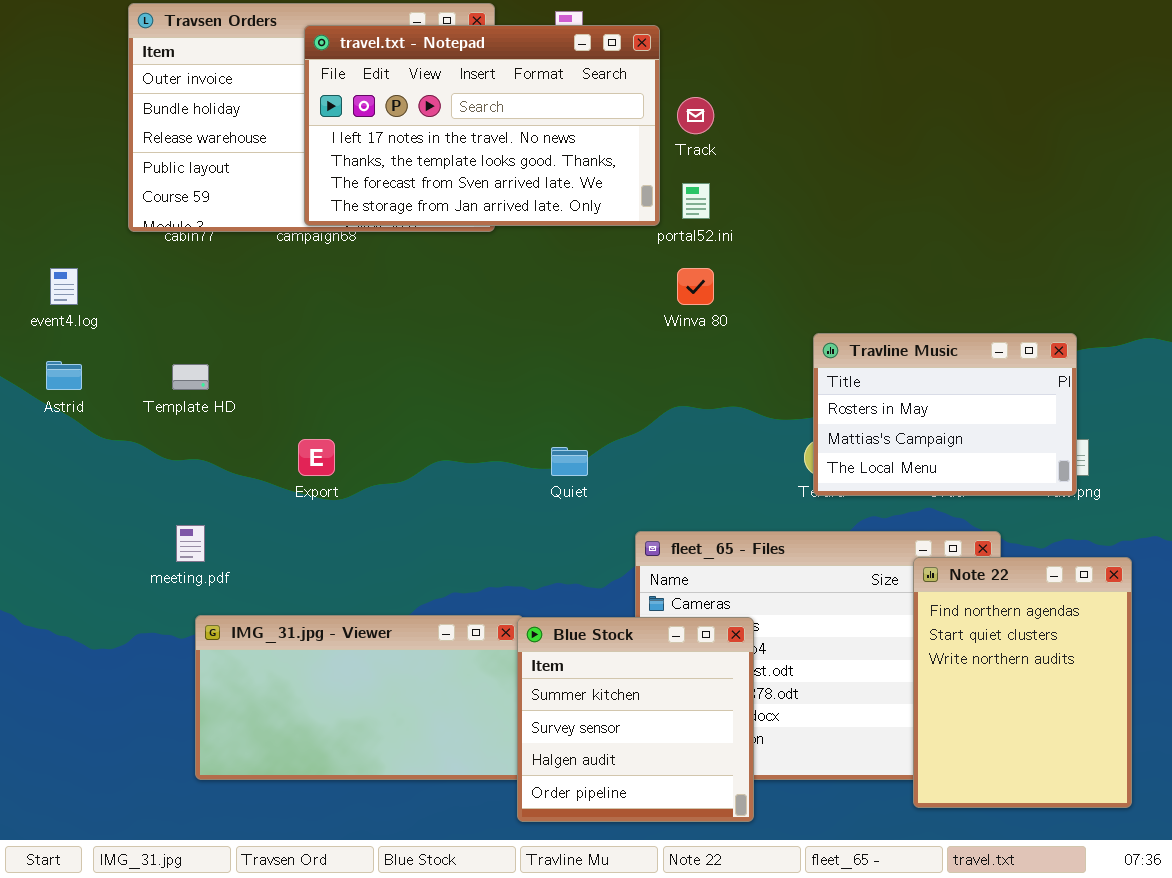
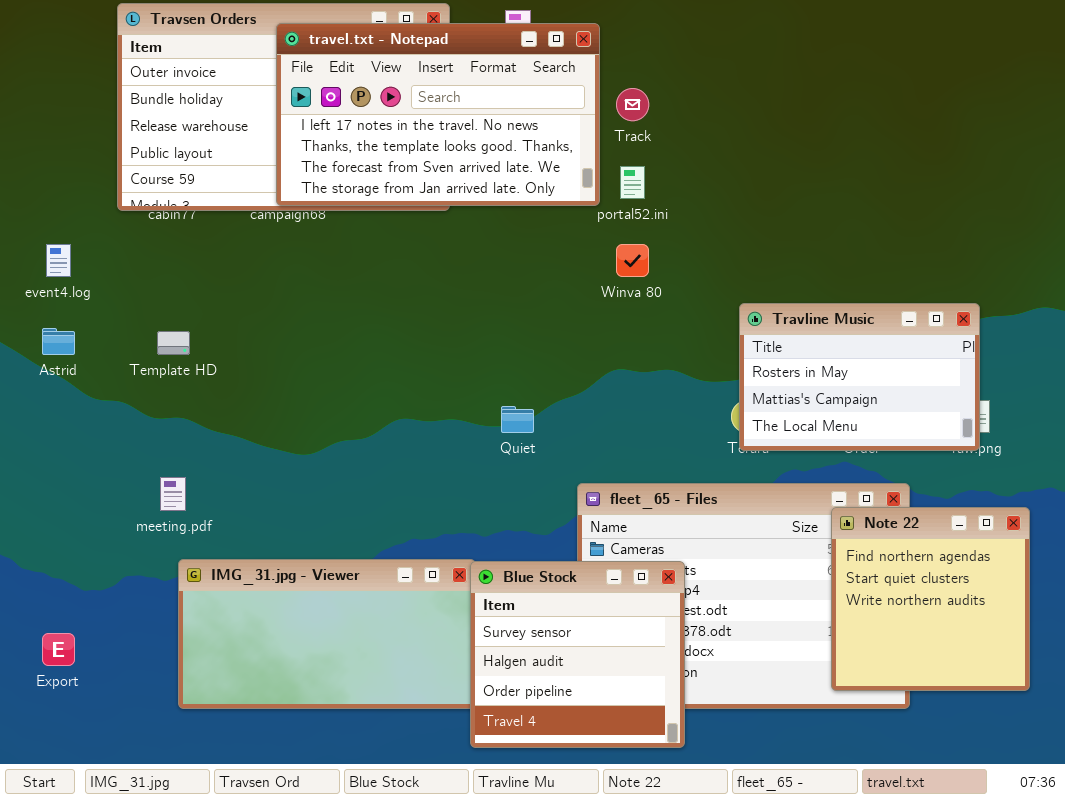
Export: [298,439,335,476] -> [42,633,75,666], moved
Note 22: [913,557,1132,808] -> [831,507,1030,691], resized
Blue Stock: [517,617,754,822] -> [470,561,685,748], scrolled down 1 row

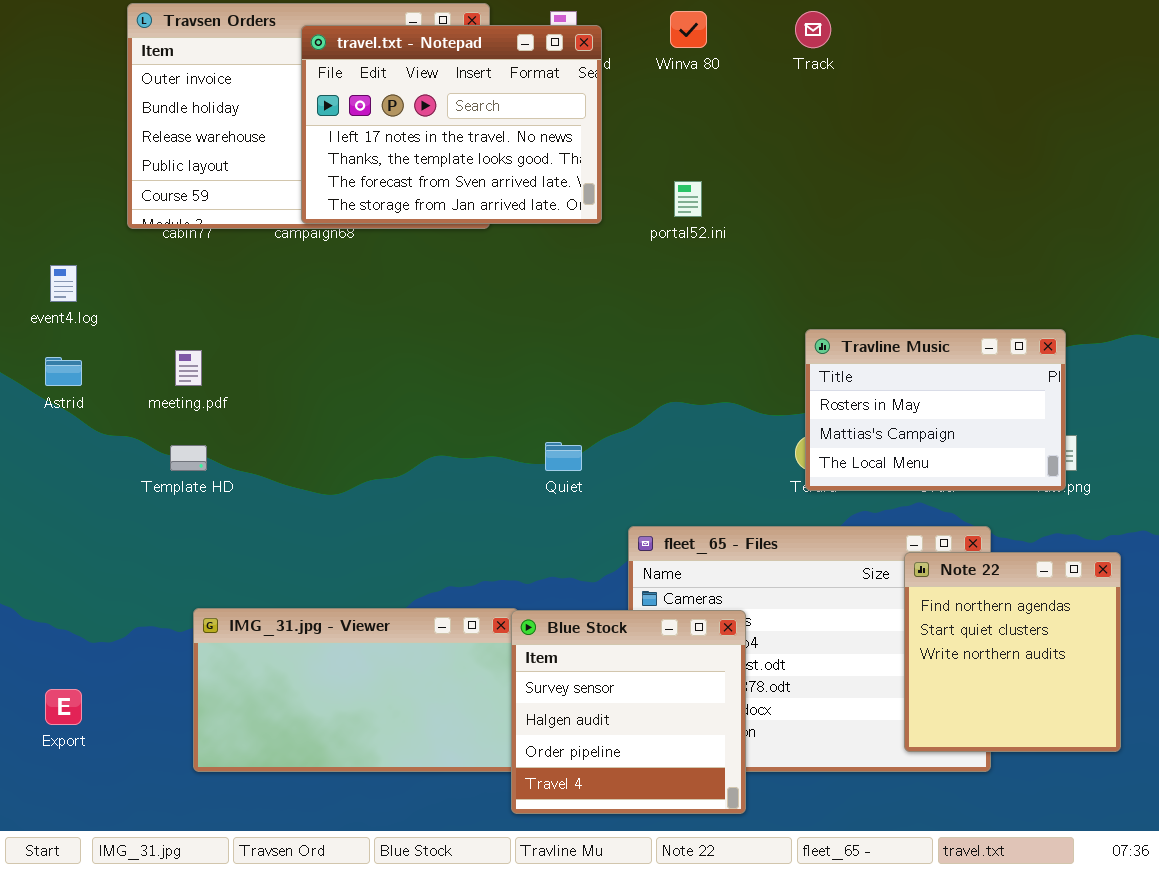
travel.txt - Notepad: [276,23,600,206] -> [301,25,602,224], resized
Track: [616,88,649,121] -> [795,11,831,48], moved
Winva 80: [616,244,649,277] -> [670,11,707,48], moved
Template HD: [157,331,190,355] -> [170,445,207,471], moved
meeting.pdf: [160,477,186,511] -> [175,350,202,386], moved

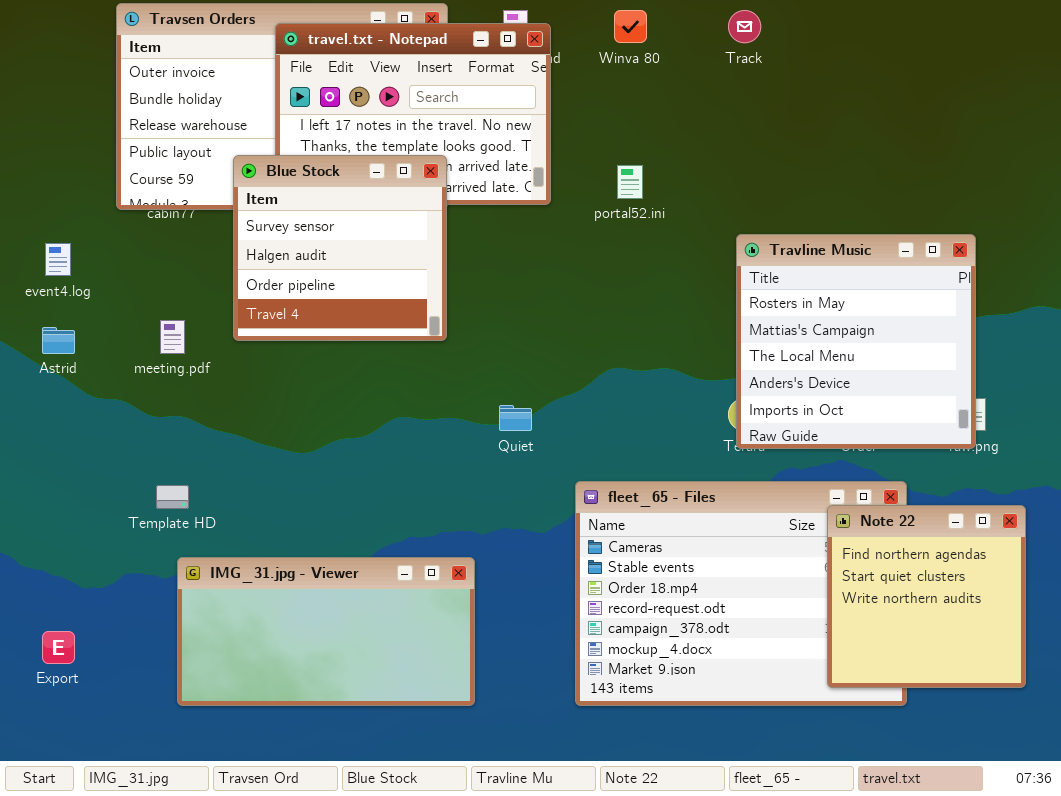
Travline Music: [805,329,1066,491] -> [736,234,976,449], resized
Template HD: [170,445,207,471] -> [156,485,189,509], moved
Blue Stock: [511,610,746,814] -> [233,155,447,341], moved

